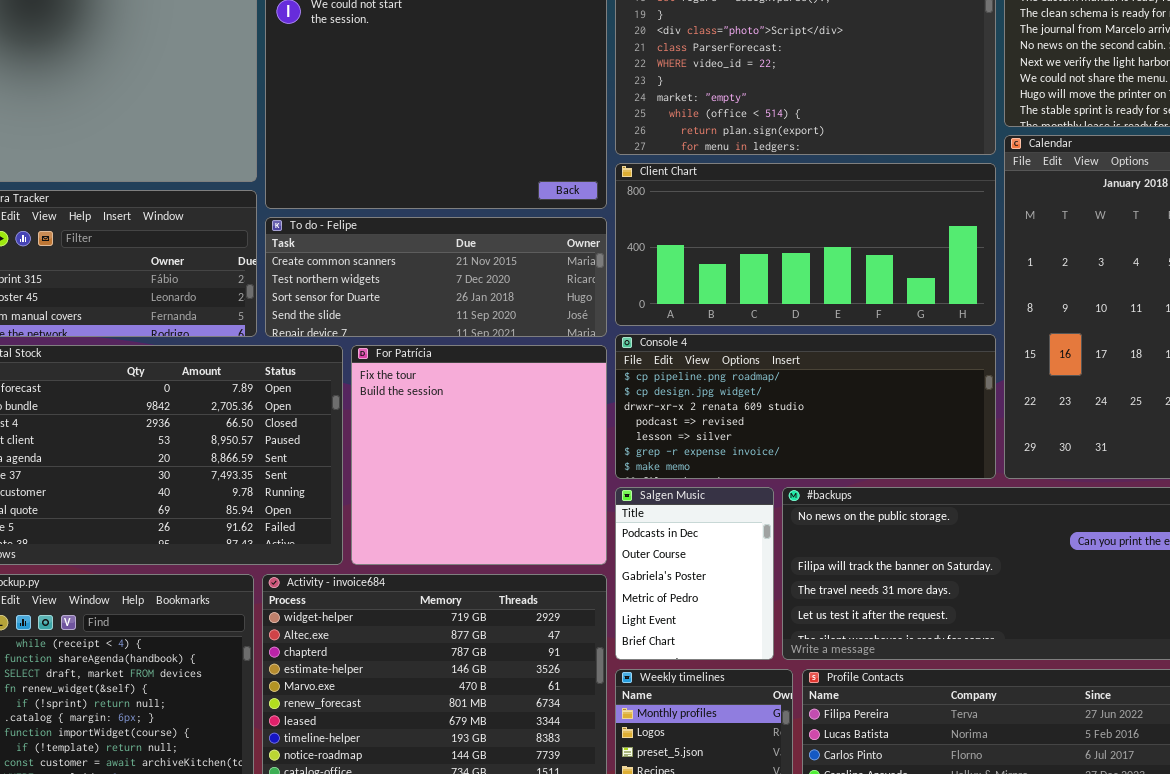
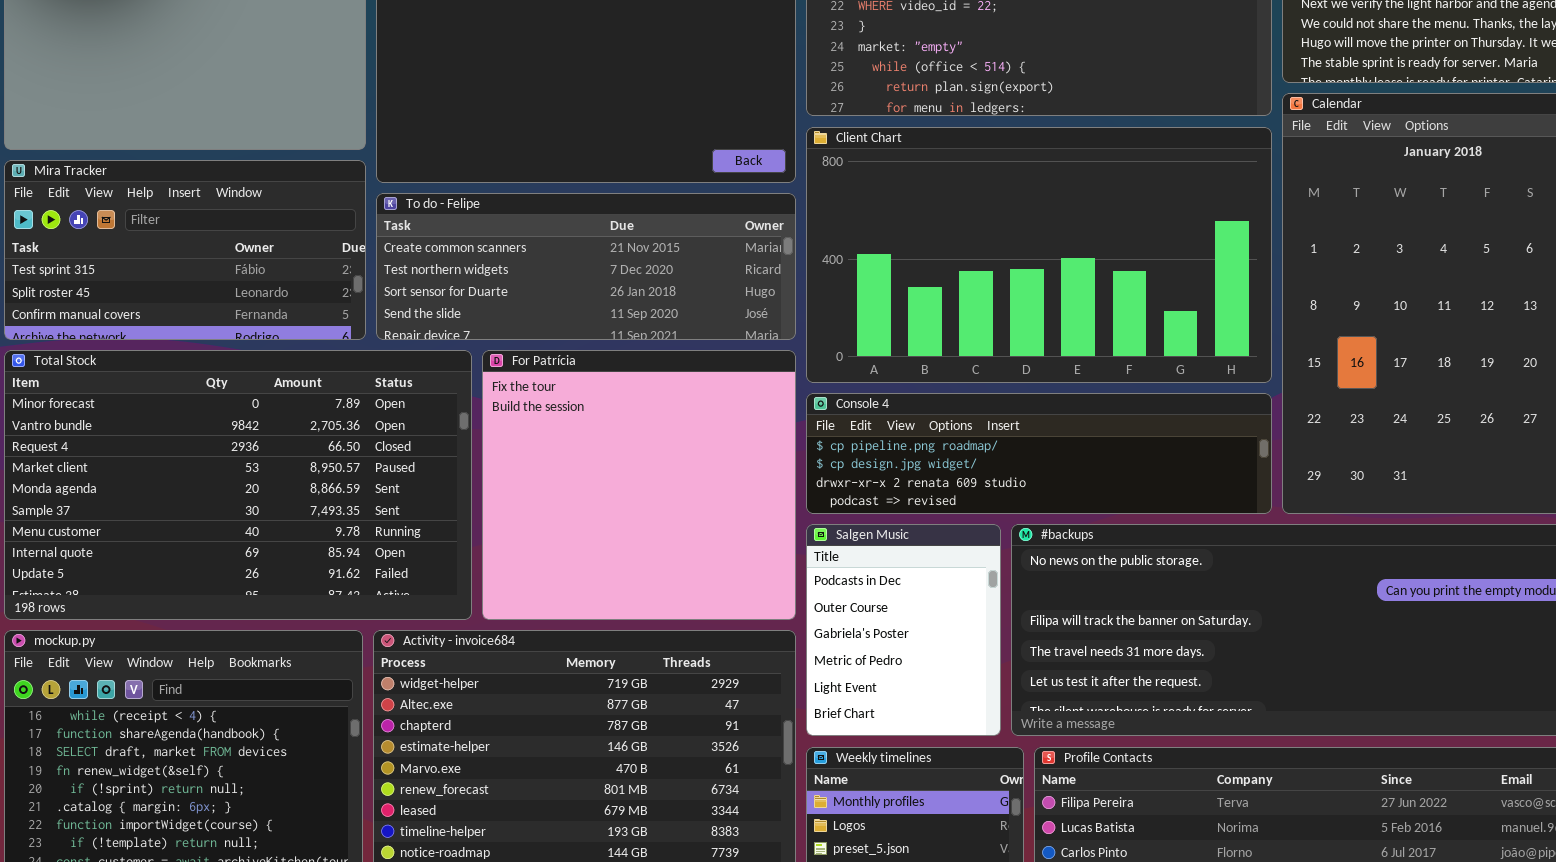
Client Chart: [615,163,996,326] -> [806,127,1272,383], resized
Console 4: [615,334,996,479] -> [806,393,1272,514], resized

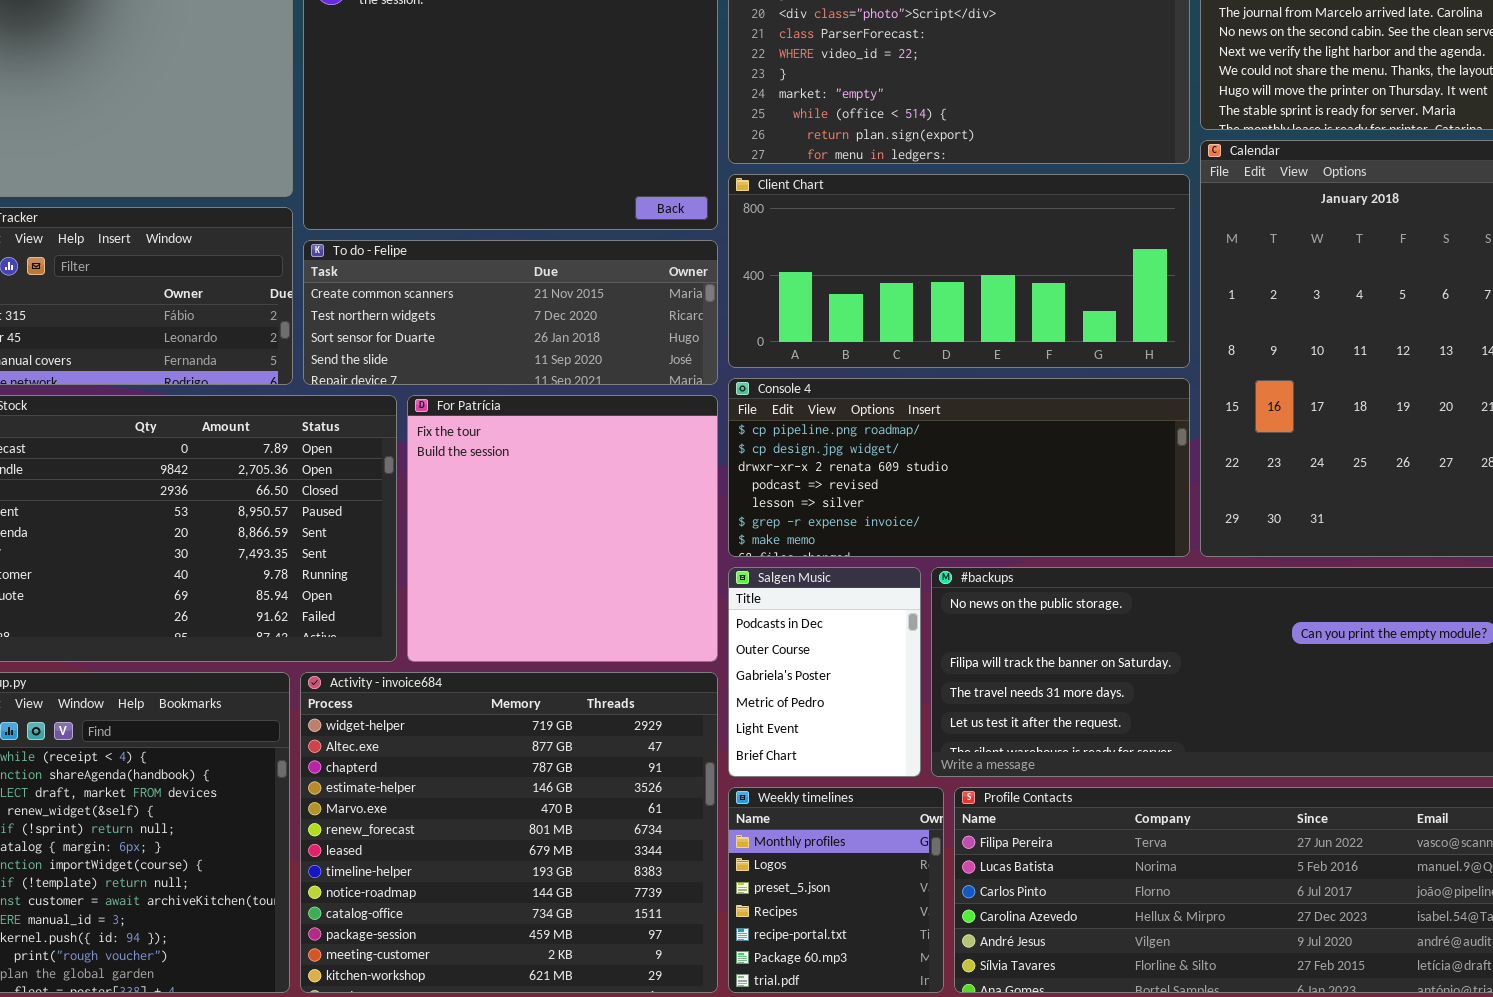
Client Chart: [806,127,1272,383] -> [728,174,1190,368], resized
Console 4: [806,393,1272,514] -> [728,378,1190,557], resized

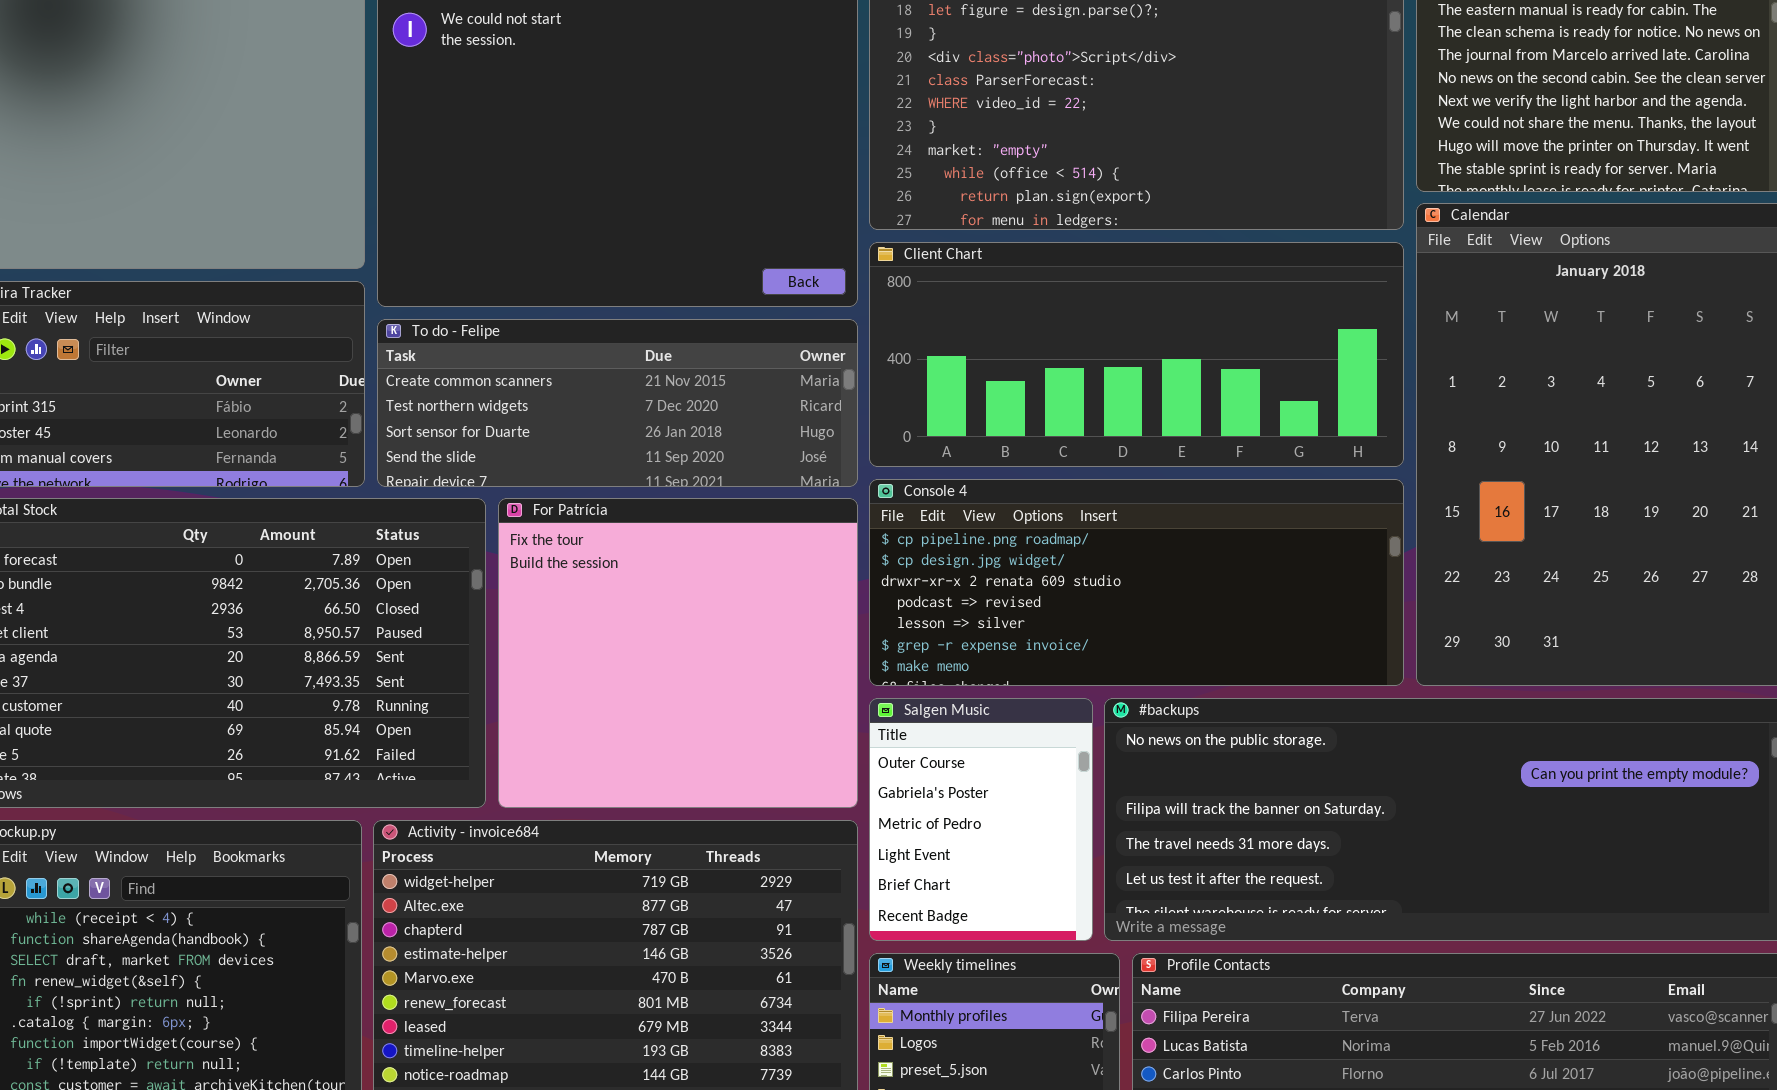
Salgen Music: [728,567,921,777] -> [869,698,1093,941], scrolled down 1 row

